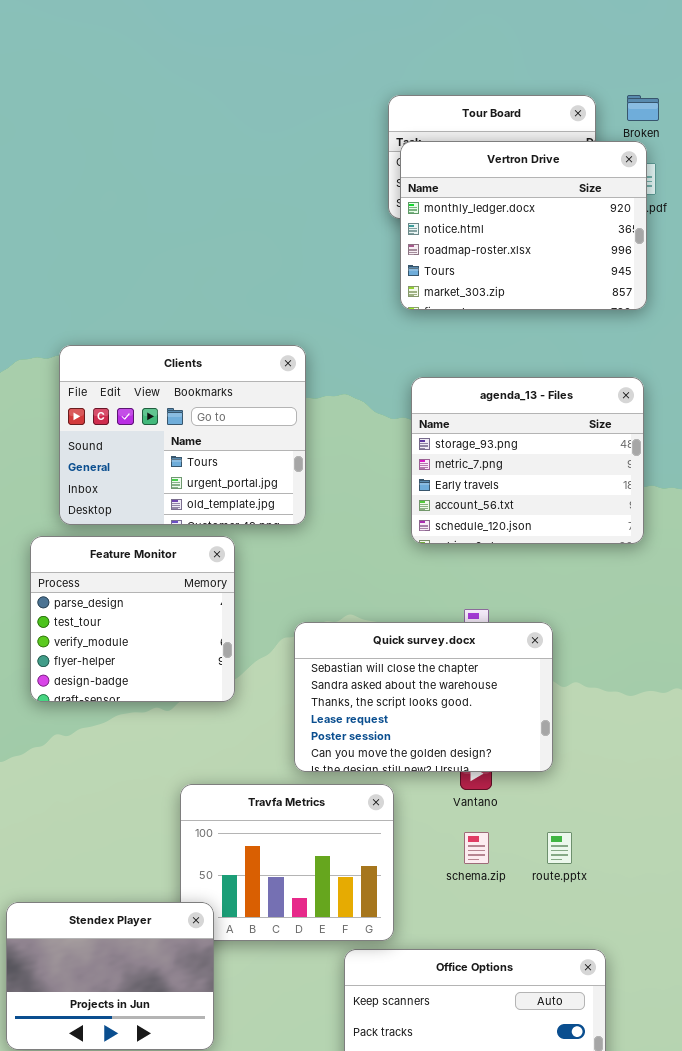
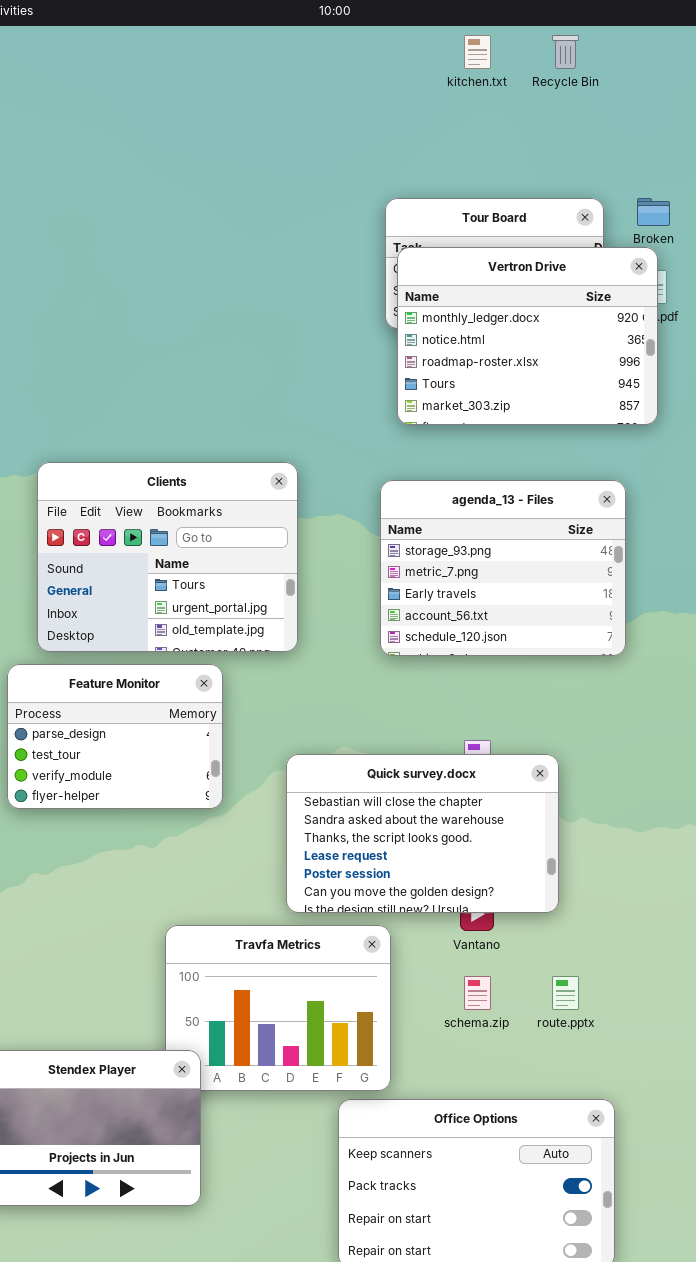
agenda_13 - Files: [411,377,644,544] -> [380,480,626,656], moved
Feature Monitor: [30,536,235,702] -> [7,664,223,809], resized

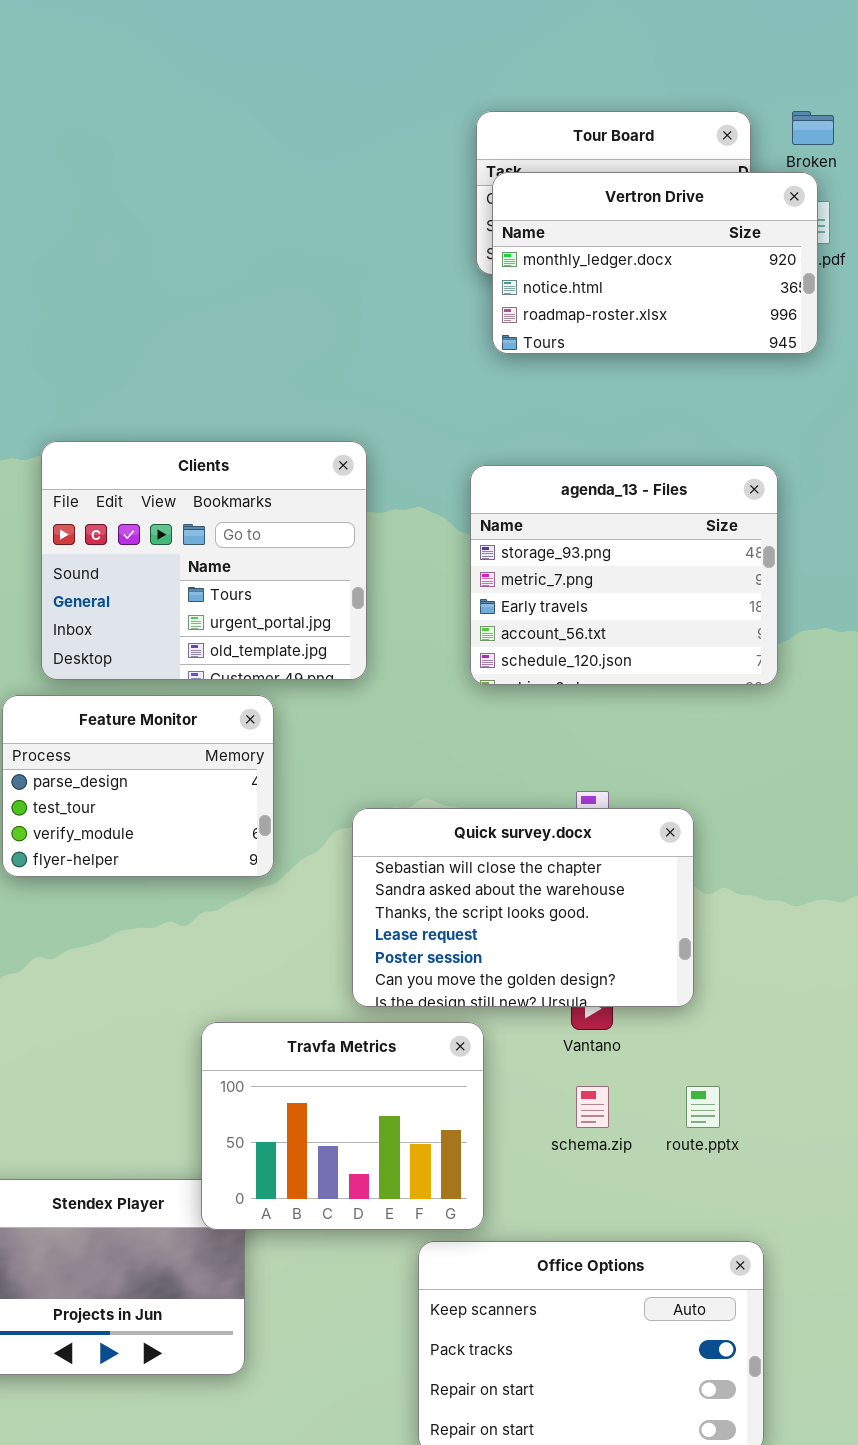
Vertron Drive: [397,247,658,425] -> [492,172,818,354], resized
Travfa Metrics: [165,925,391,1091] -> [201,1022,484,1230], raised

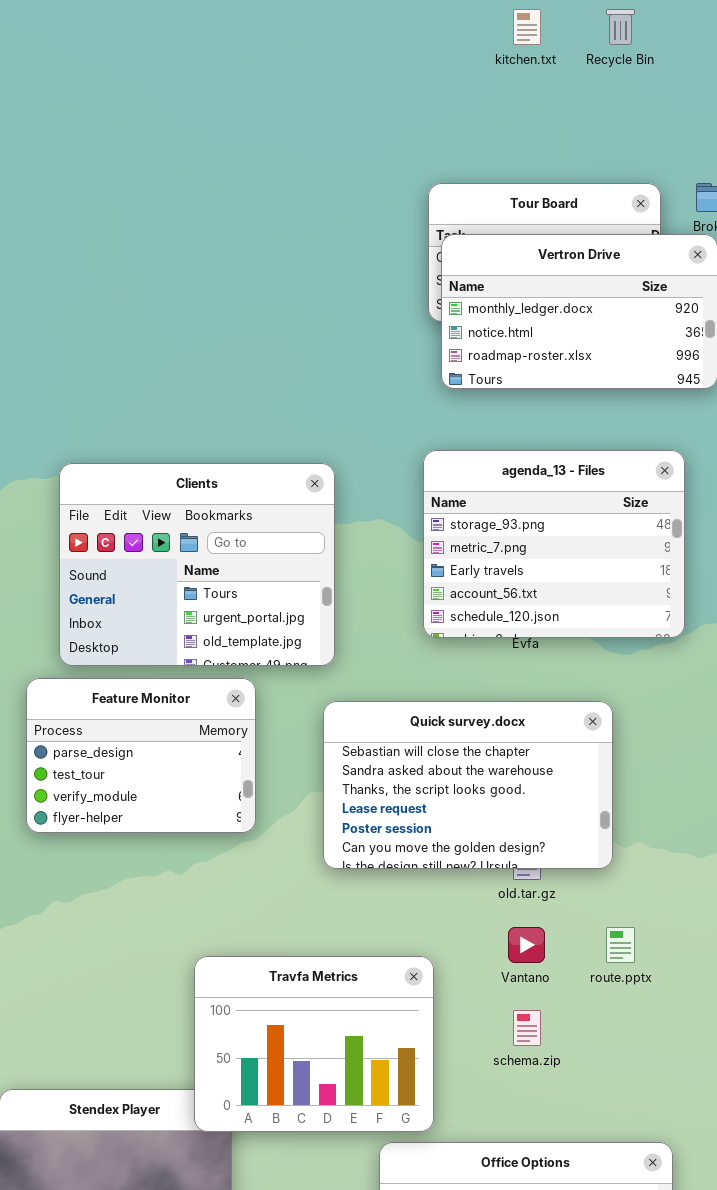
agenda_13 - Files: [470,465,778,685] -> [423,450,685,638], moved
Quick survey.docx: [352,808,694,1007] -> [323,701,613,869], moved
route.pptx: [686,1086,720,1128] -> [606,927,635,963], moved

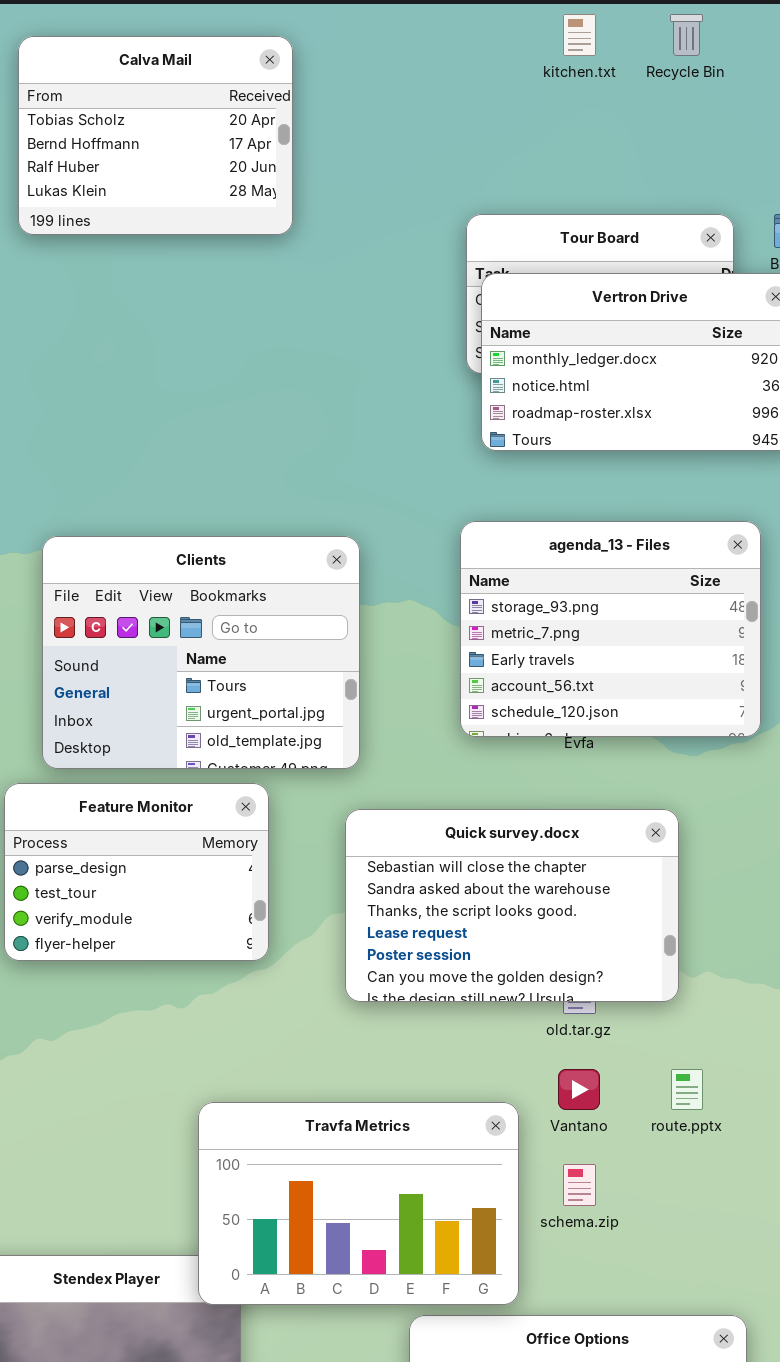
Calva Mail: none -> [18,36,293,235], opened
Travfa Metrics: [194,956,434,1132] -> [198,1102,519,1305], resized

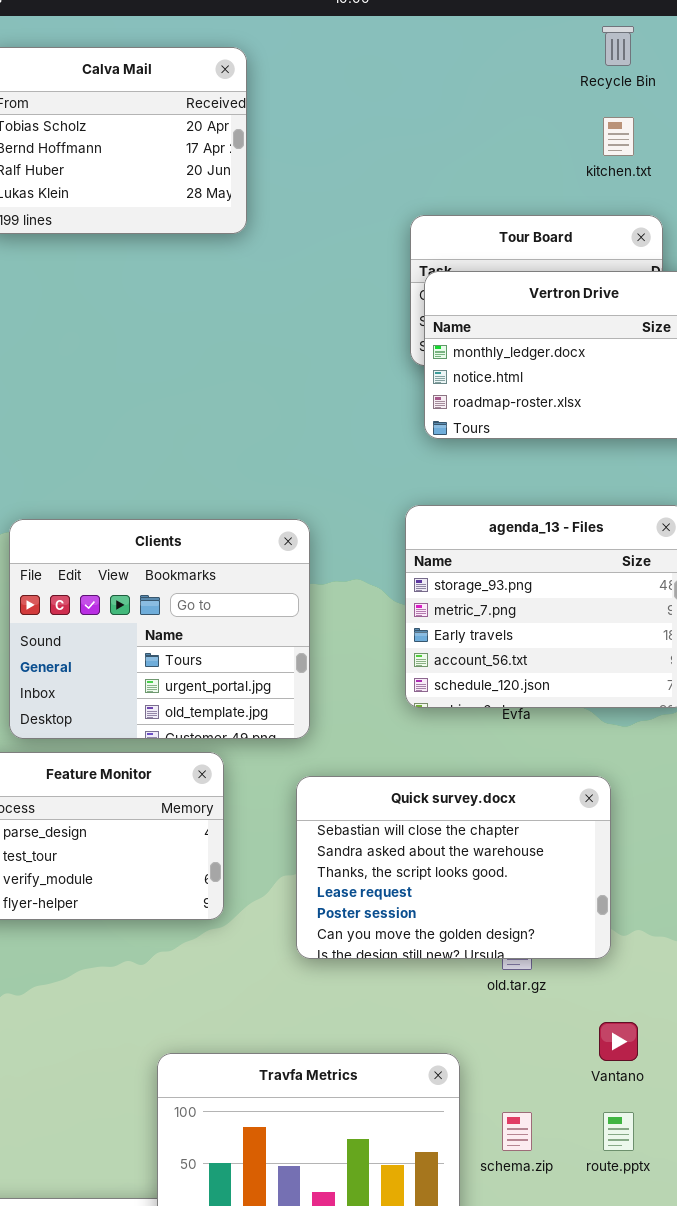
kitchen.txt: [563,14,596,56] -> [603,117,634,156], moved
Vantano: [558,1069,600,1110] -> [599,1022,638,1061], moved
route.pptx: [671,1069,703,1110] -> [603,1112,634,1151], moved

